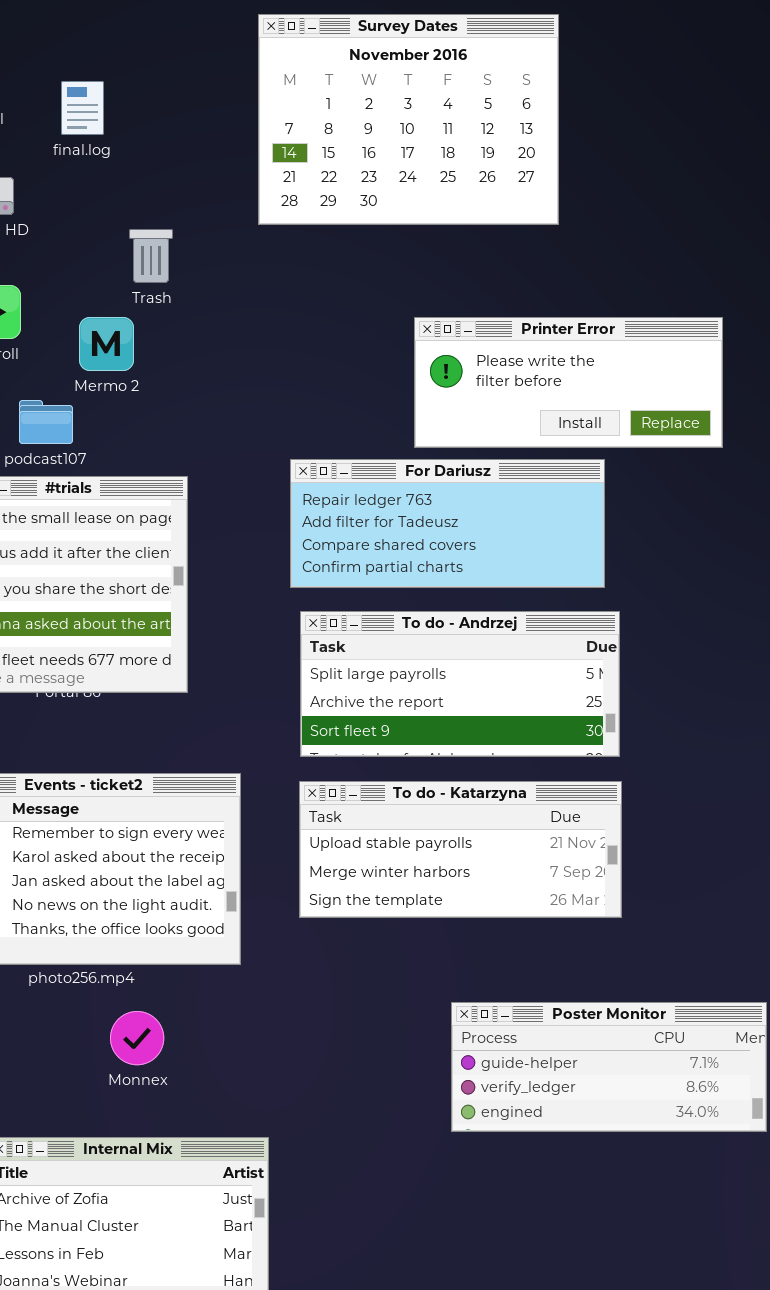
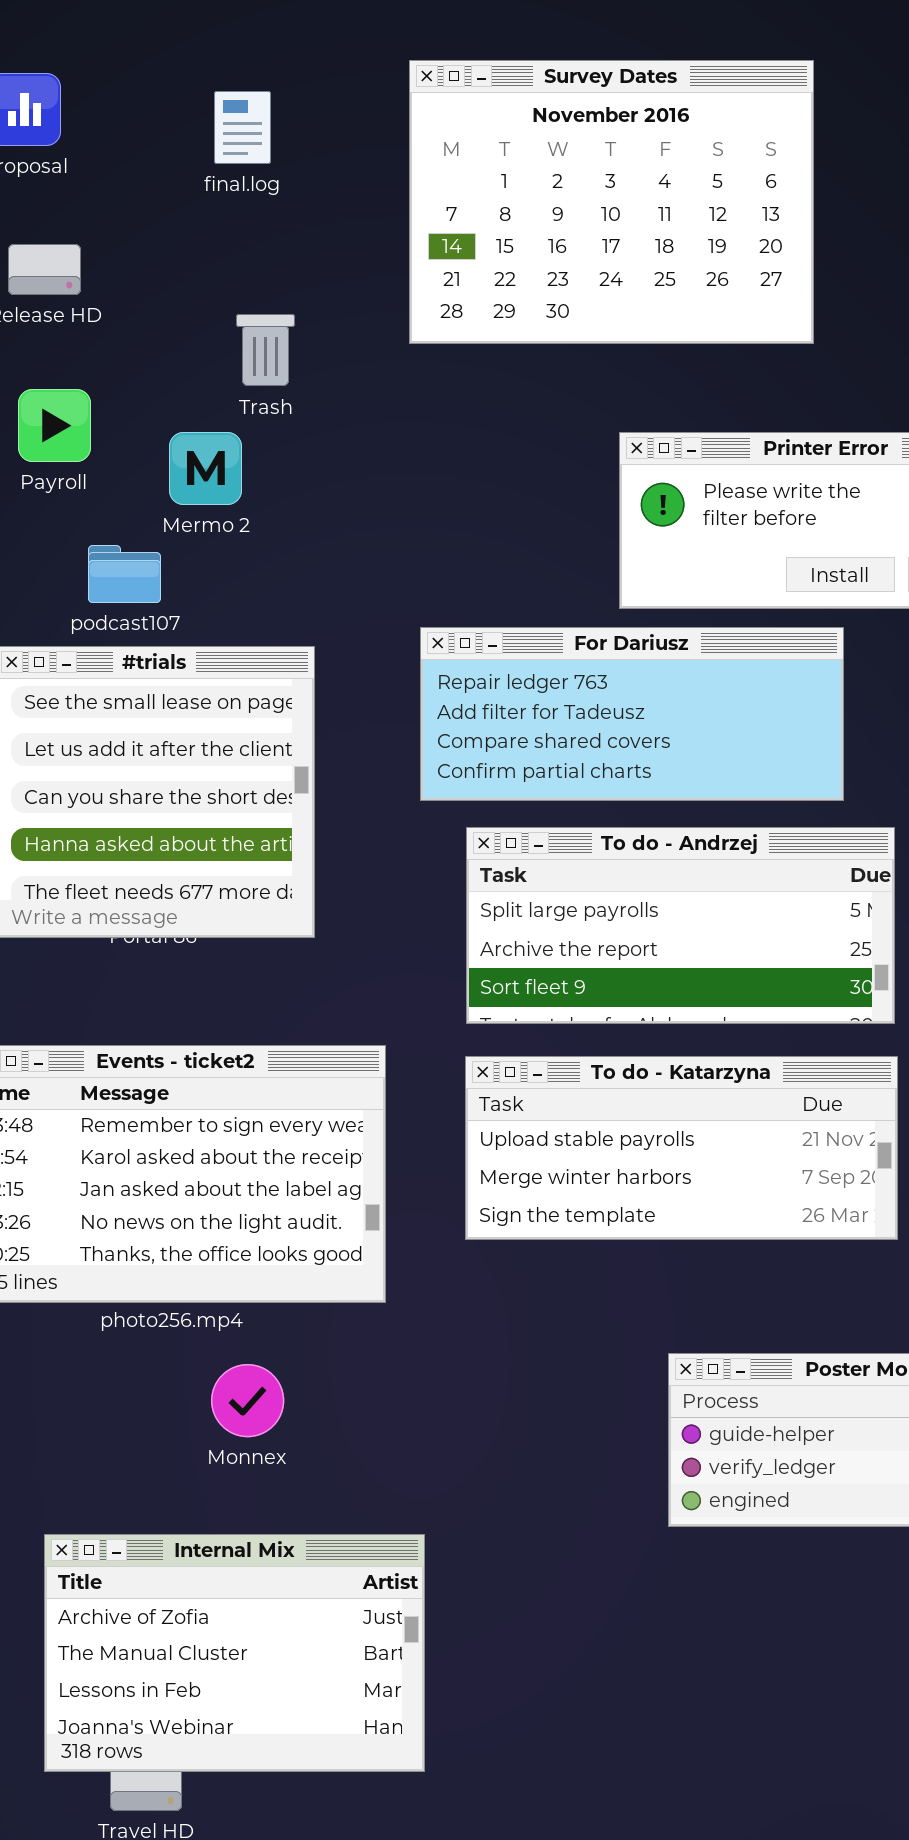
Survey Dates: [258,14,559,225] -> [409,60,814,344], moved
final.log: [61,81,104,135] -> [214,91,271,164], moved
For Dariusz: [290,459,605,588] -> [420,627,844,801], moved

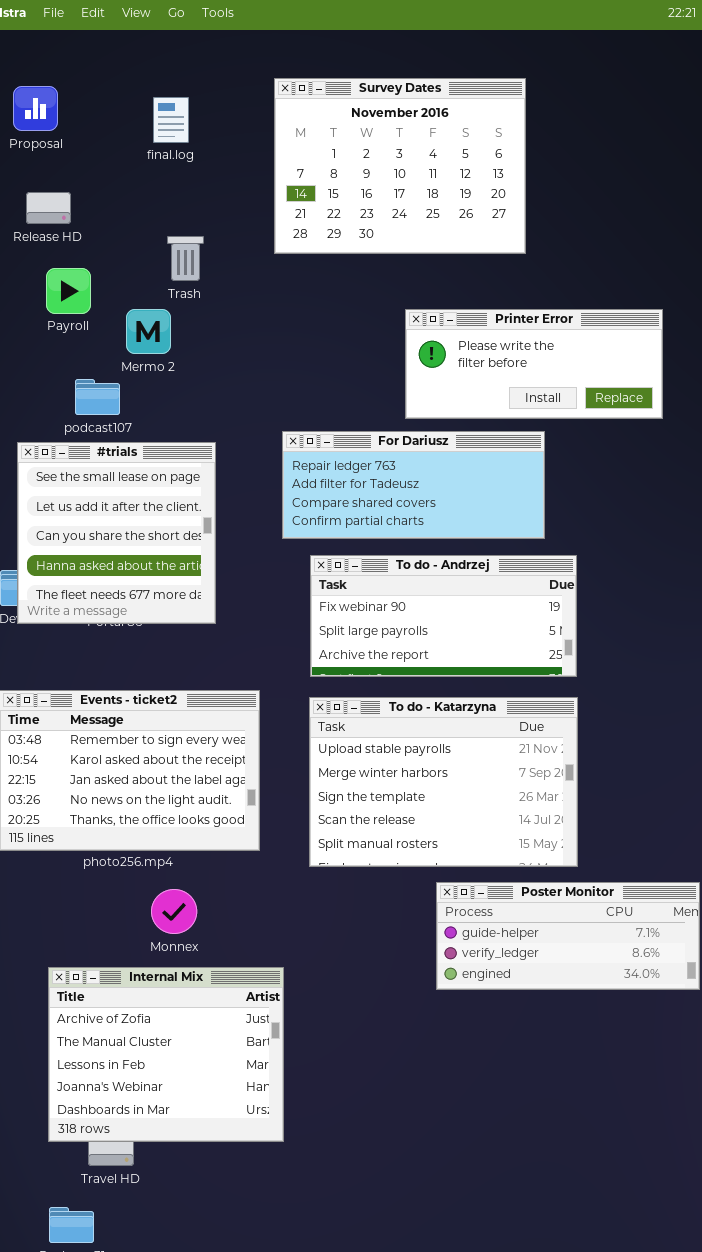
Payroll: [18,389,91,462] -> [46,268,91,314], moved
To do - Andrzej: [466,827,895,1024] -> [310,555,577,677], scrolled up 1 row
To do - Katarzyna: [465,1056,898,1240] -> [309,697,578,867], resized
Internal Mix: [44,1534,425,1772] -> [48,967,284,1142], resized

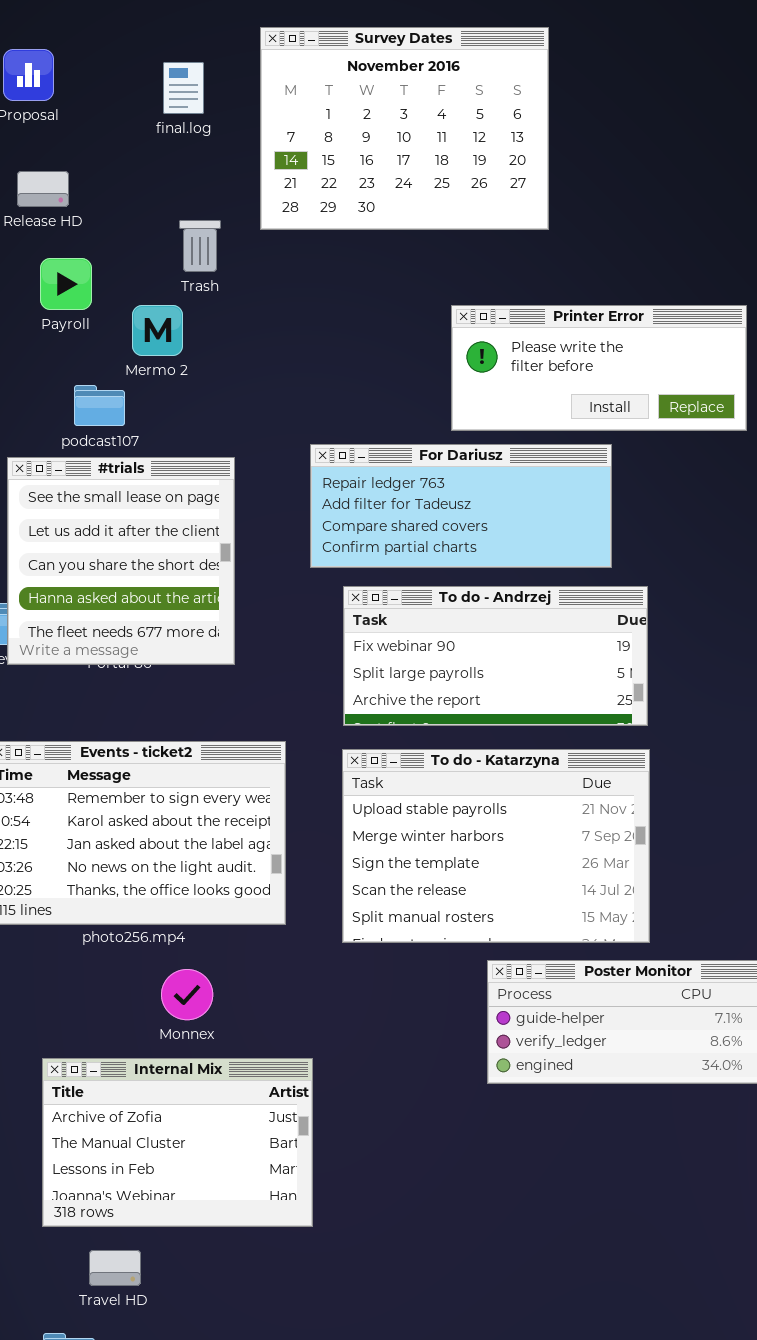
Survey Dates: [274,78,526,254] -> [260,27,549,230], moved
Internal Mix: [48,967,284,1142] -> [42,1058,313,1227], resized

